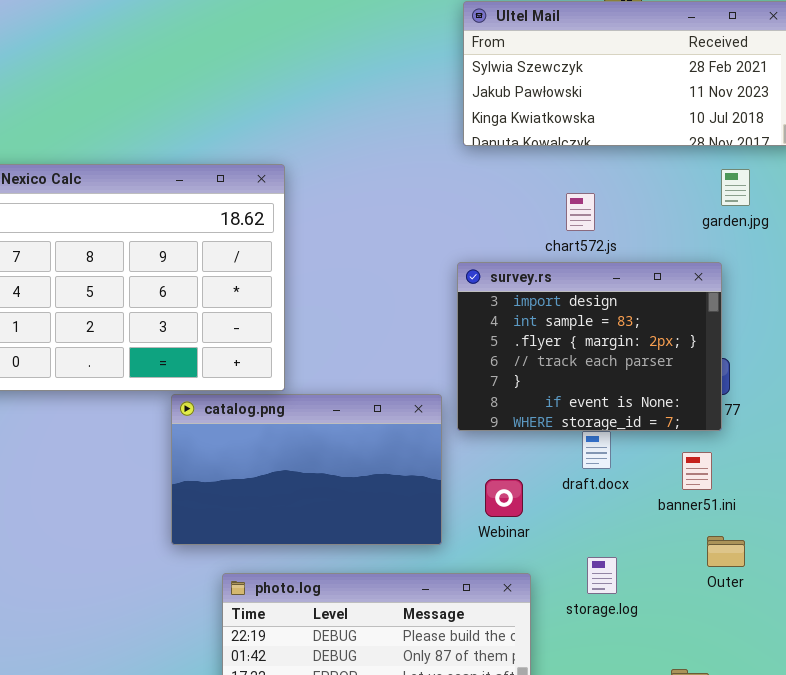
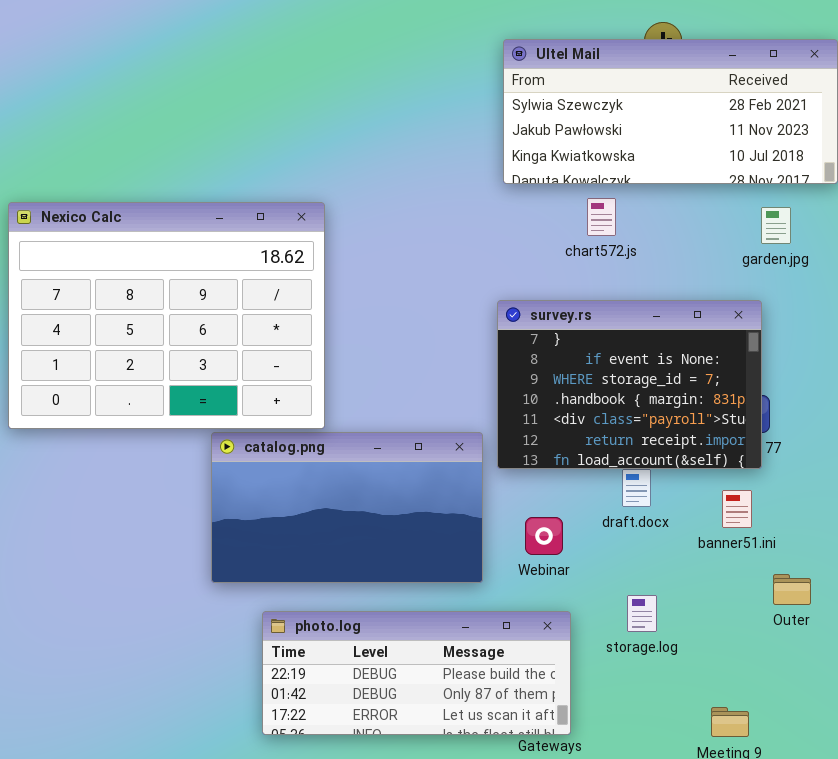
chart572.js: [566,193,595,231] -> [587,198,616,236], moved
survey.rs: [457,262,722,431] -> [497,300,762,469], scrolled down 4 rows
Outer: [707,536,745,567] -> [773,574,811,605], moved

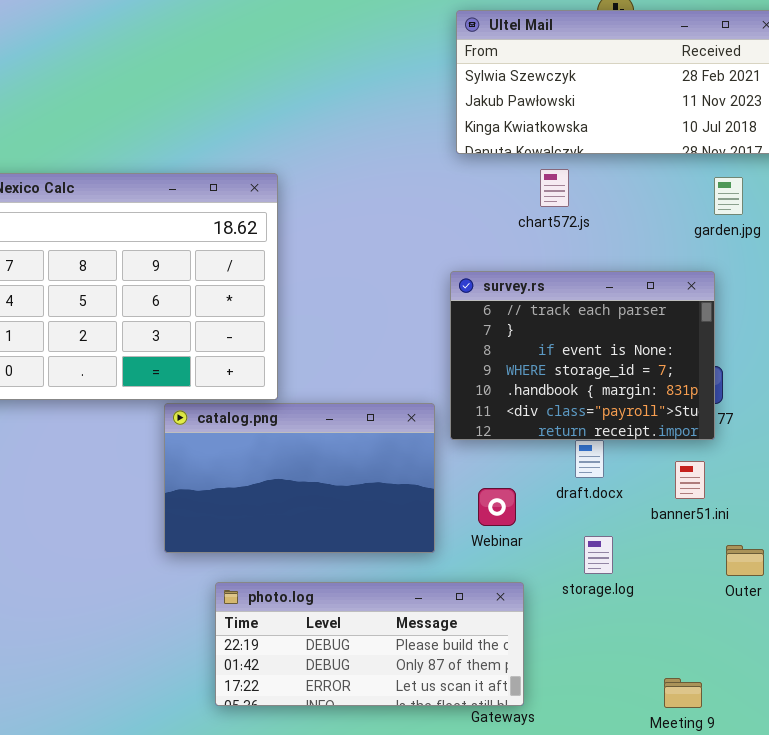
survey.rs: [497,300,762,469] -> [450,271,715,440], scrolled up 1 row
storage.log: [627,595,657,632] -> [584,536,613,574], moved

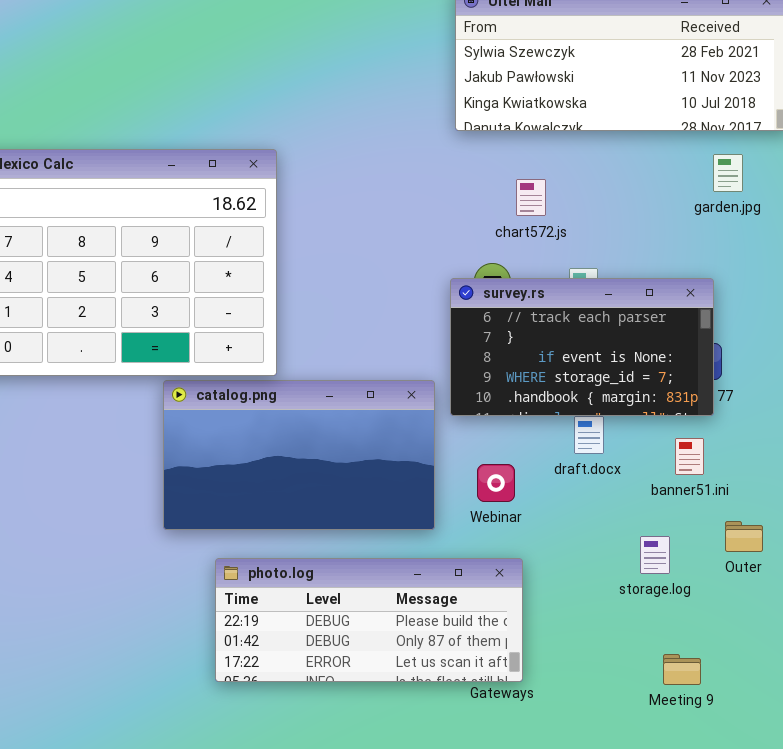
chart572.js: [540,169,569,207] -> [516,179,546,216], moved
survey.rs: [450,271,715,440] -> [450,278,714,416], resized
storage.log: [584,536,613,574] -> [640,536,670,574], moved

